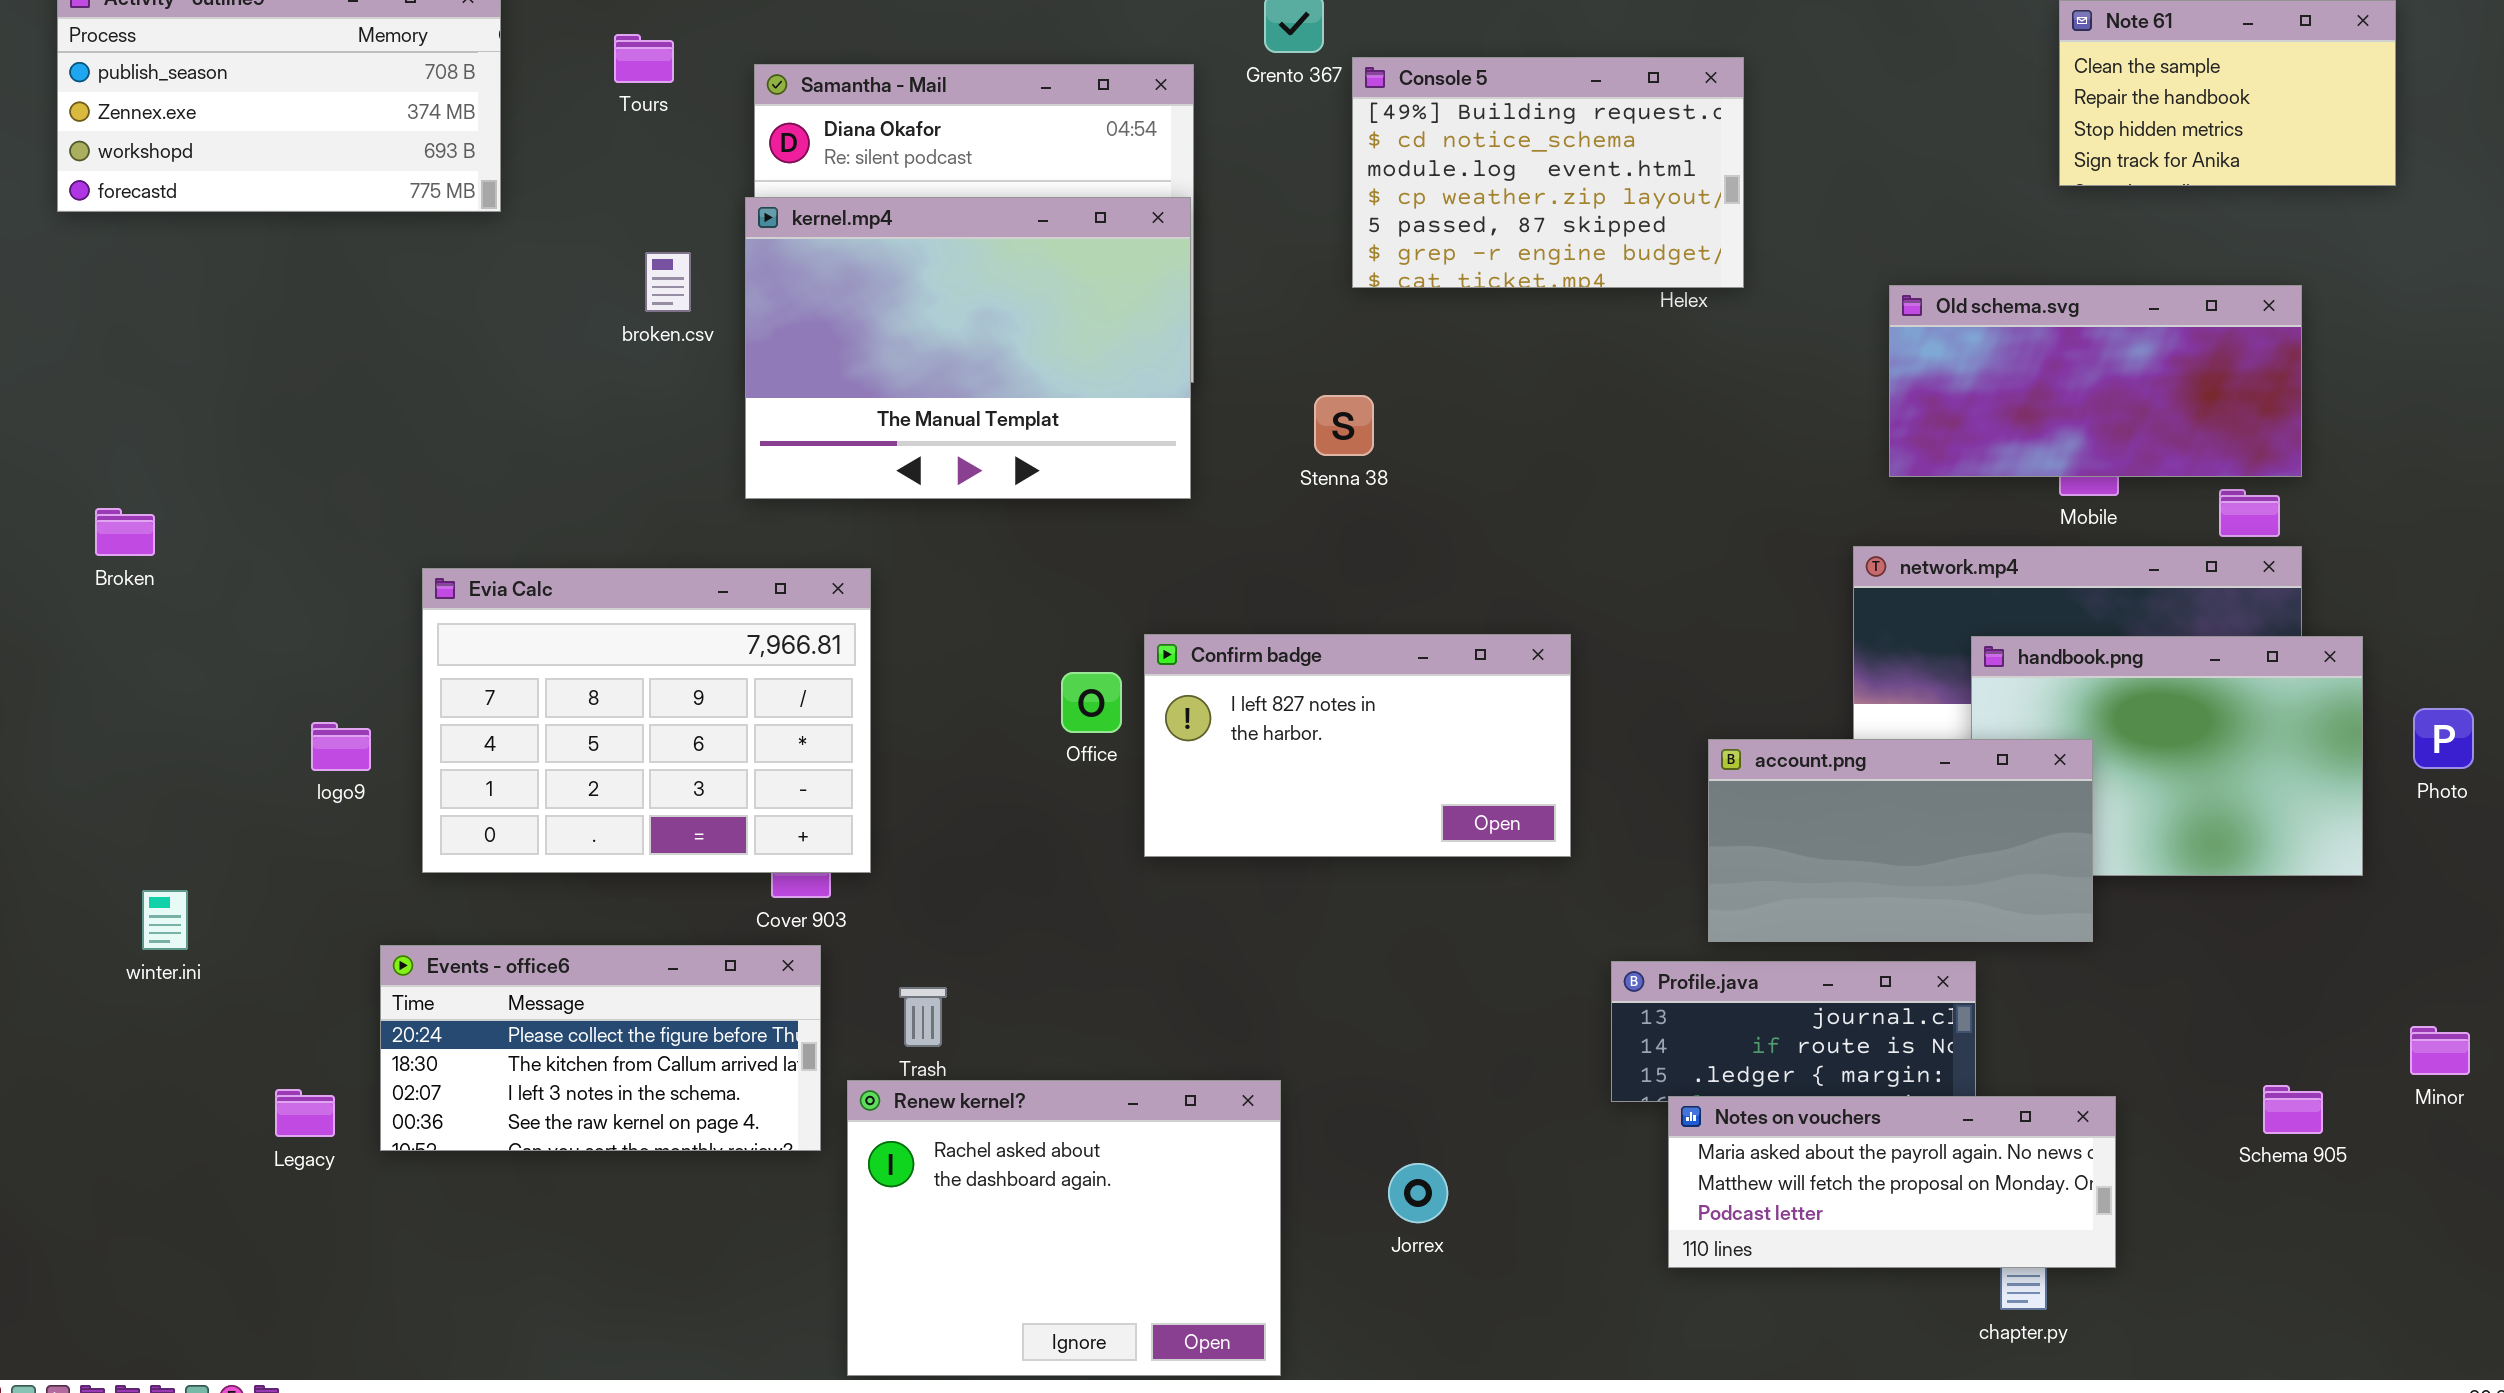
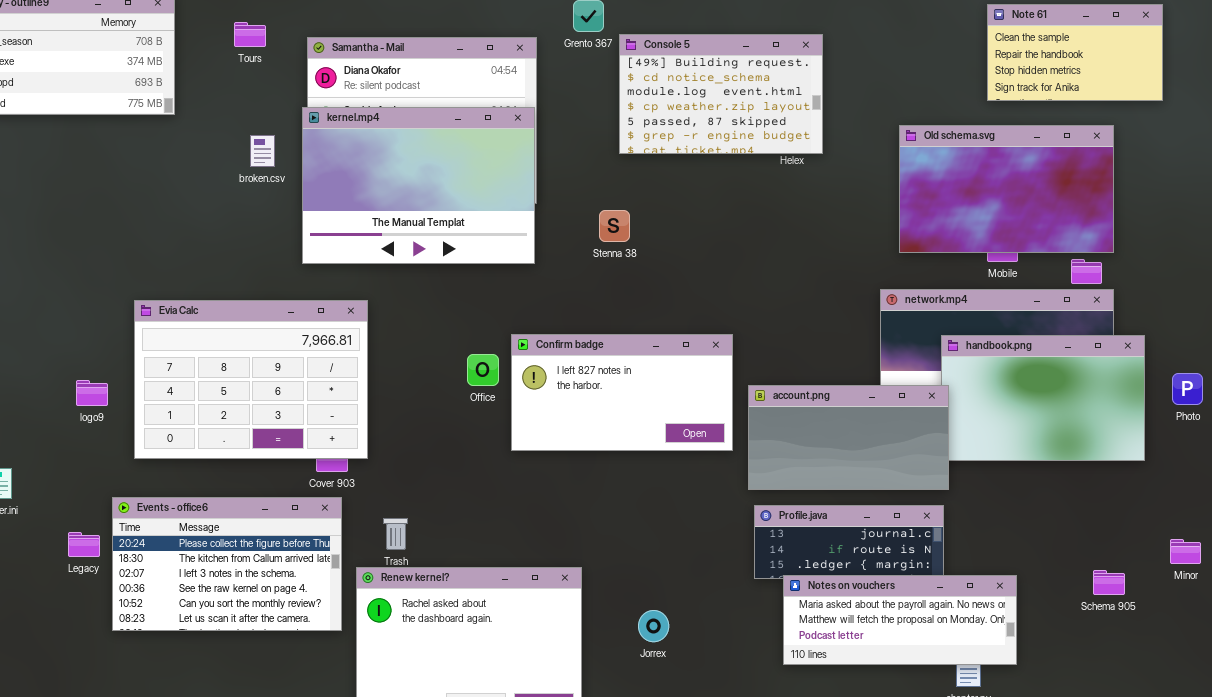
Old schema.svg: [1889,285,2302,477] -> [899,125,1114,253], resized
account.png: [1708,739,2093,942] -> [748,385,949,490], moved
Events - office6: [380,945,821,1151] -> [112,497,342,631], resized
Legacy: [275,1089,335,1137] -> [68,532,100,557], moved

